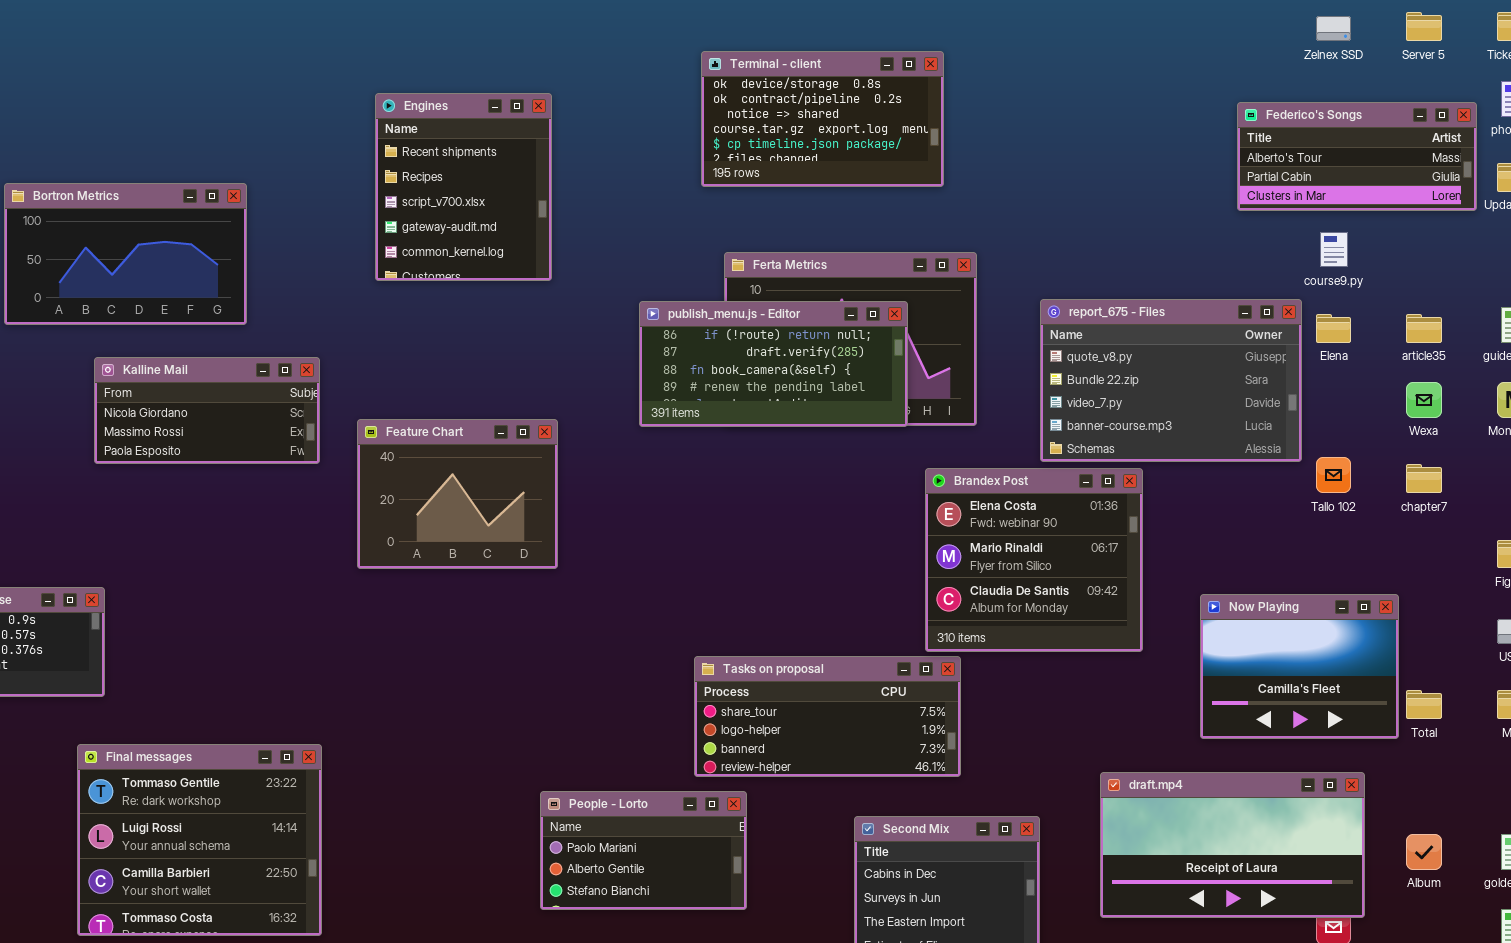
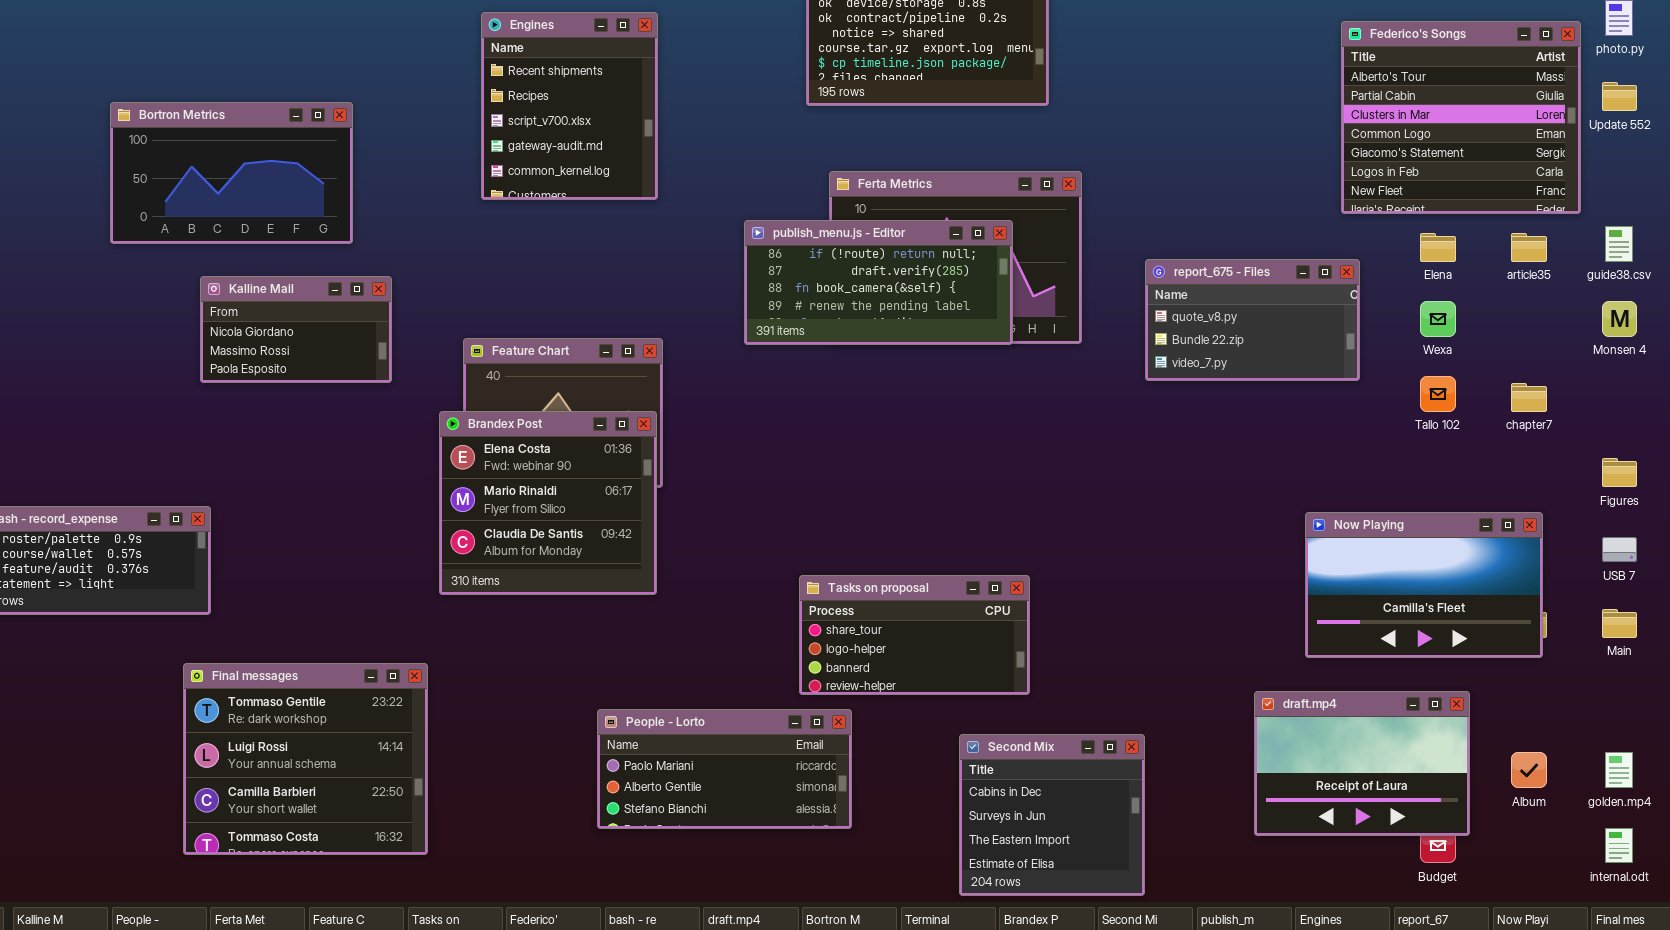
Federico's Songs: [1237,102,1477,211] -> [1341,21,1581,214], resized
report_675 - Files: [1040,299,1302,462] -> [1145,259,1360,381], resized
Kalline Mail: [94,357,320,464] -> [200,276,392,383], resized
Wexa: [1406,382,1442,418] -> [1420,301,1456,337], moved
Brandex Post: [925,468,1143,652] -> [439,411,657,595], moved
Now Playing: [1200,594,1399,739] -> [1305,512,1543,658], resized
Tasks on proposal: [694,656,961,777] -> [799,575,1030,695], resized
draft.mp4: [1100,772,1365,918] -> [1254,691,1470,836], resized
People - Lorto: [540,791,747,910] -> [597,709,852,829], resized

